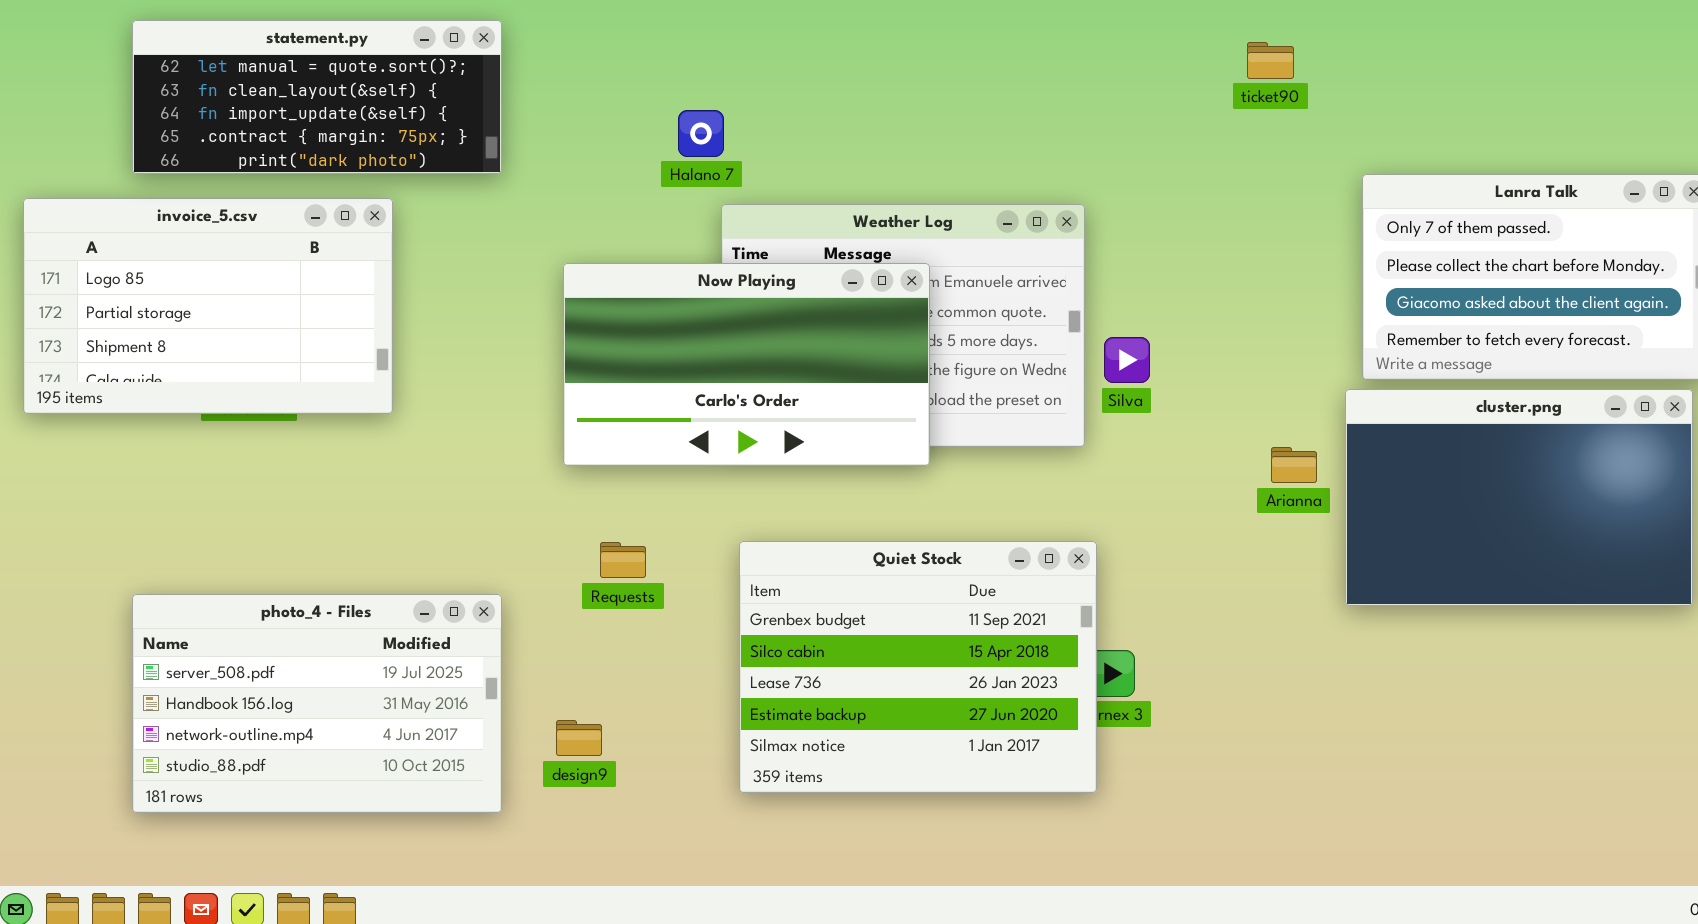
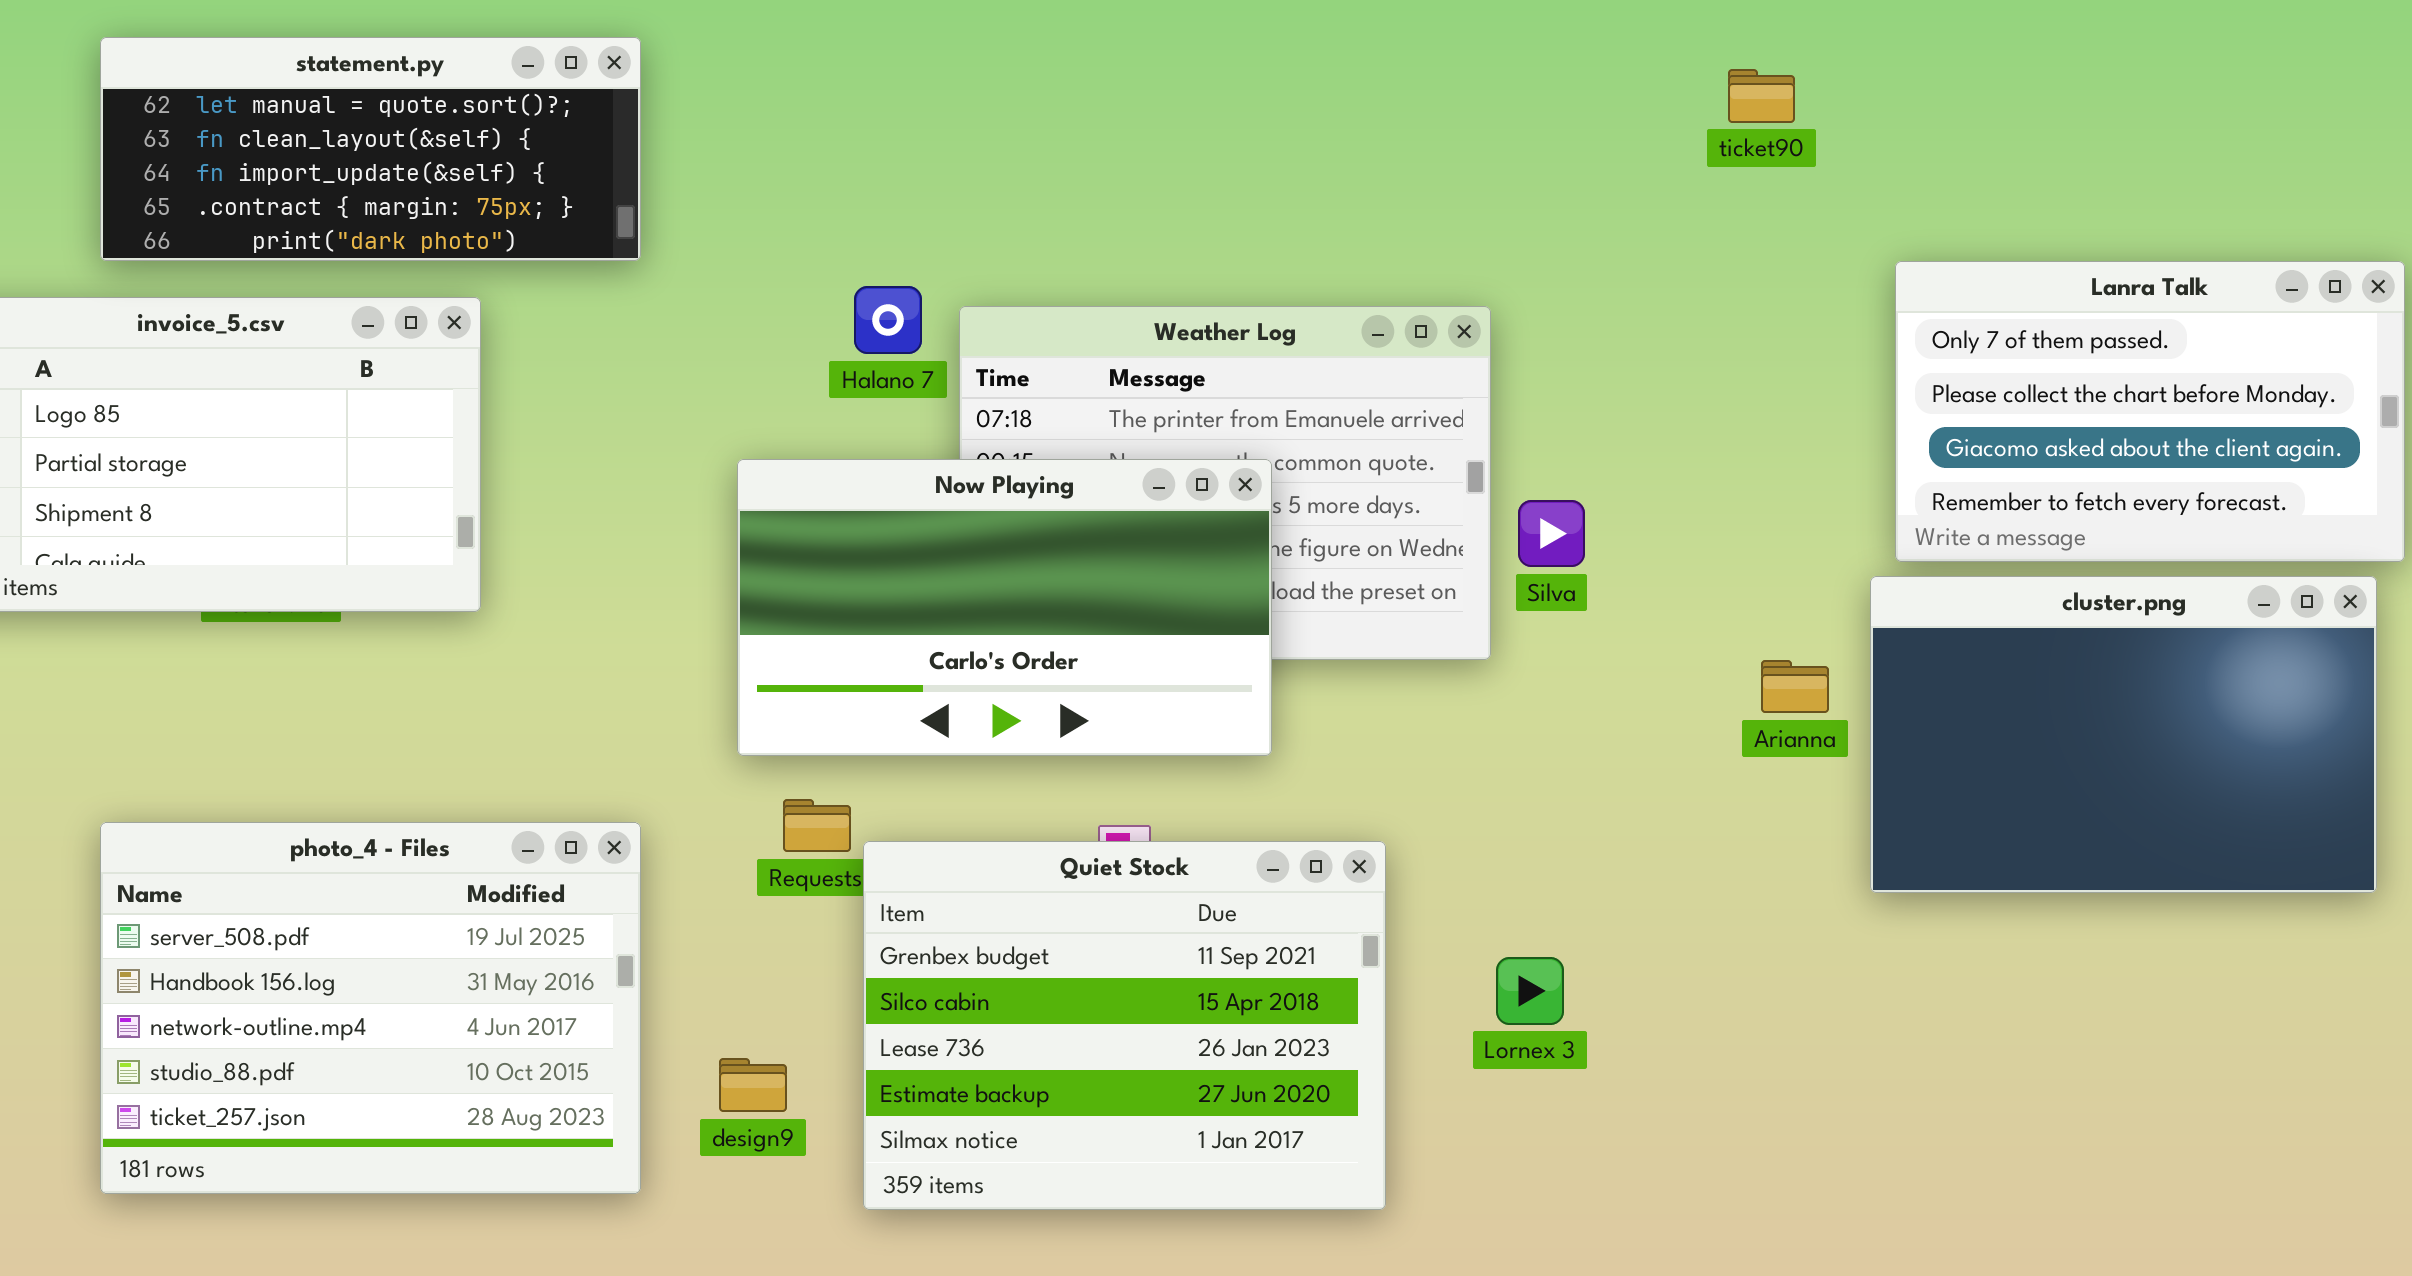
Halano 7: [678,110,724,157] -> [854,286,922,354], moved
Now Playing: [563,263,930,466] -> [737,459,1272,756], moved
Quiet Stock: [739,541,1097,793] -> [863,841,1386,1210], moved
photo_4 - Files: [132,594,502,813] -> [100,822,641,1194], resized

